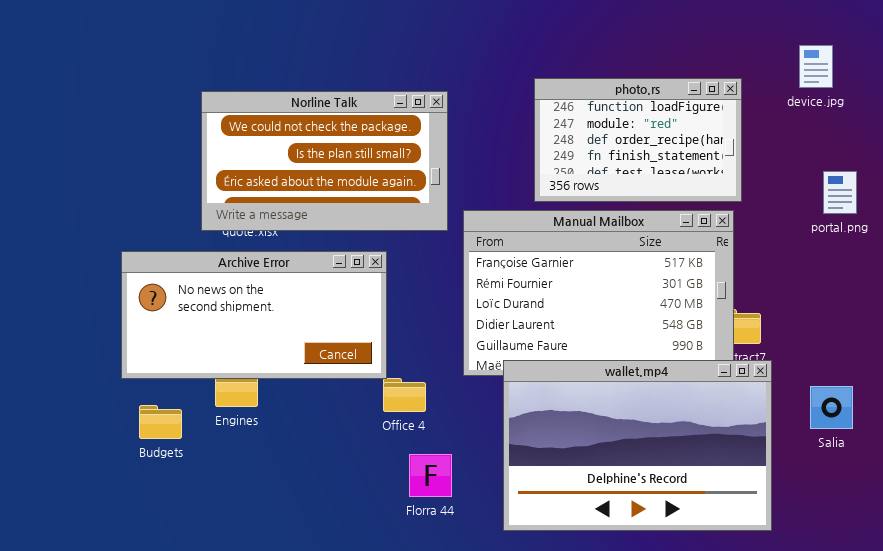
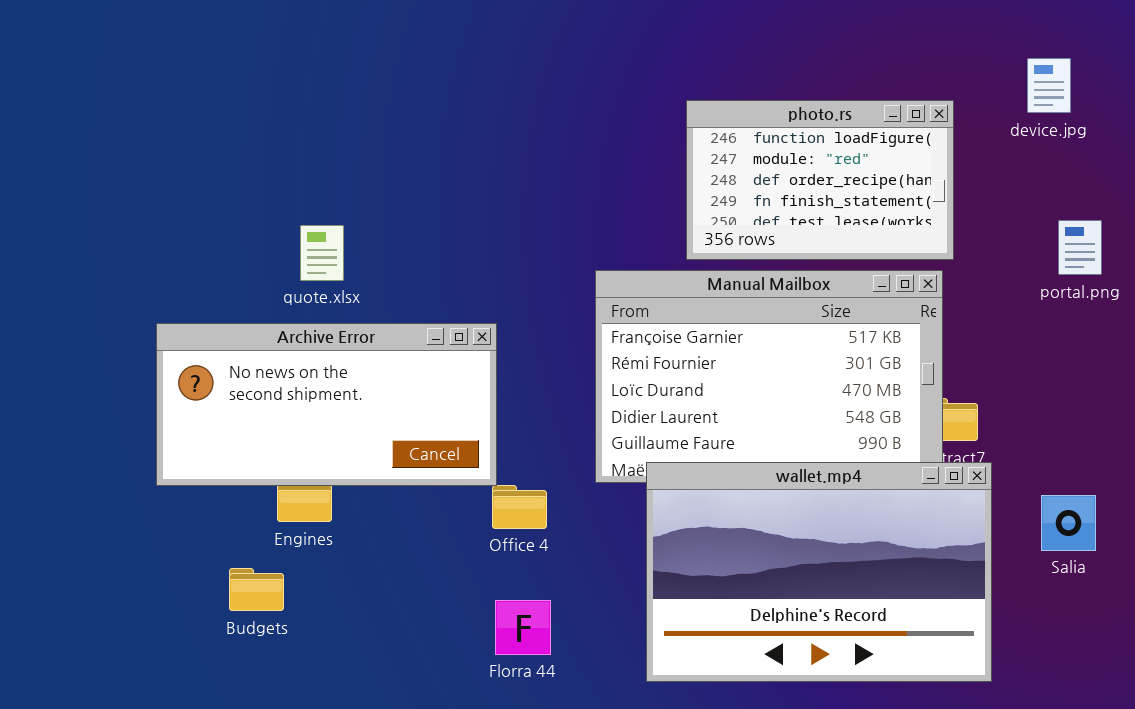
Norline Talk: [201,91,448,231] -> none, closed
Budgets: [139,405,182,439] -> [229,568,284,611], moved
Florra 44: [409,454,452,497] -> [495,600,551,655], moved

